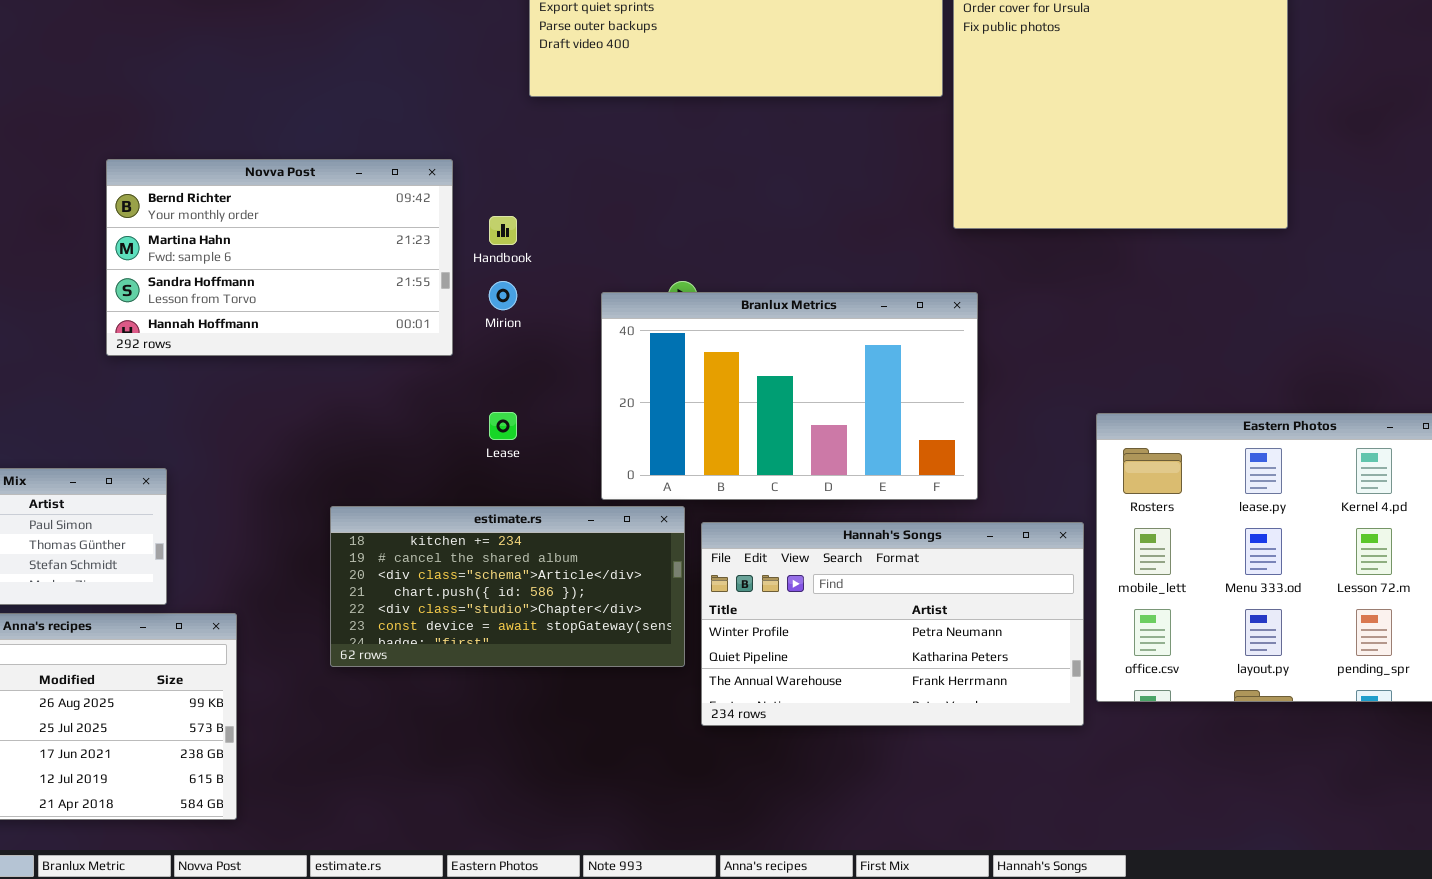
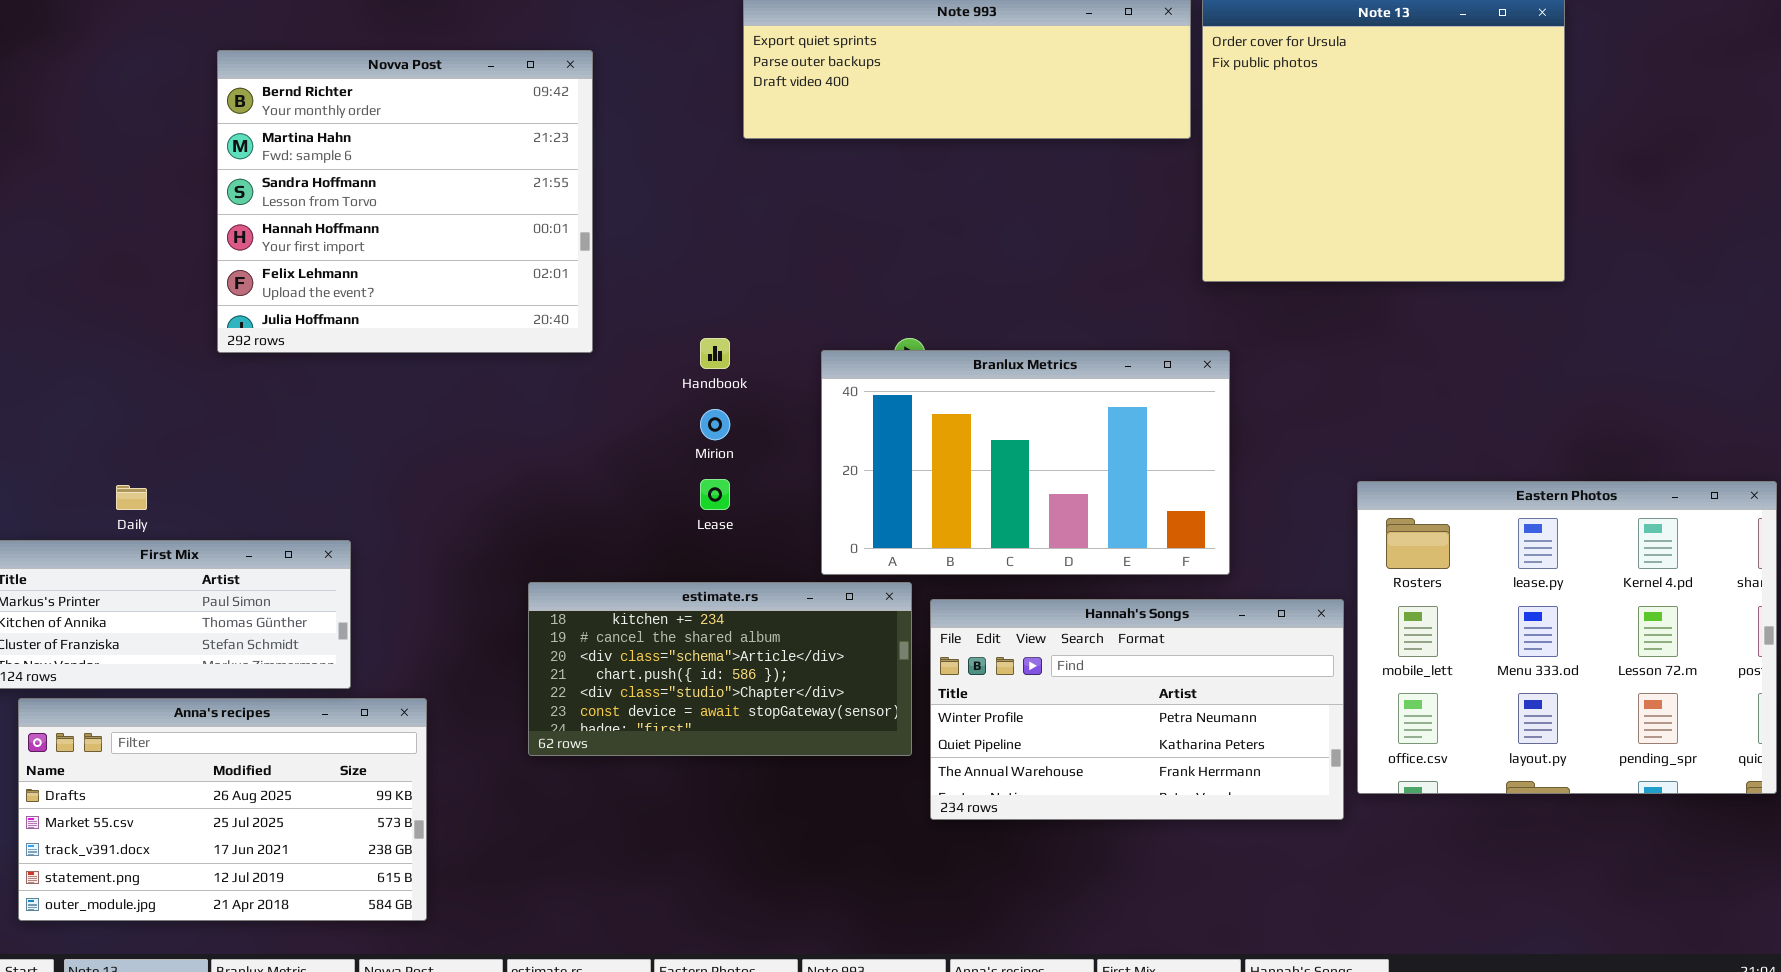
Novva Post: [106,159,453,356] -> [217,50,593,353], moved, resized
Handbook: [489,216,517,245] -> [700,338,730,369], moved
Mirion: [489,281,517,310] -> [700,409,730,440], moved

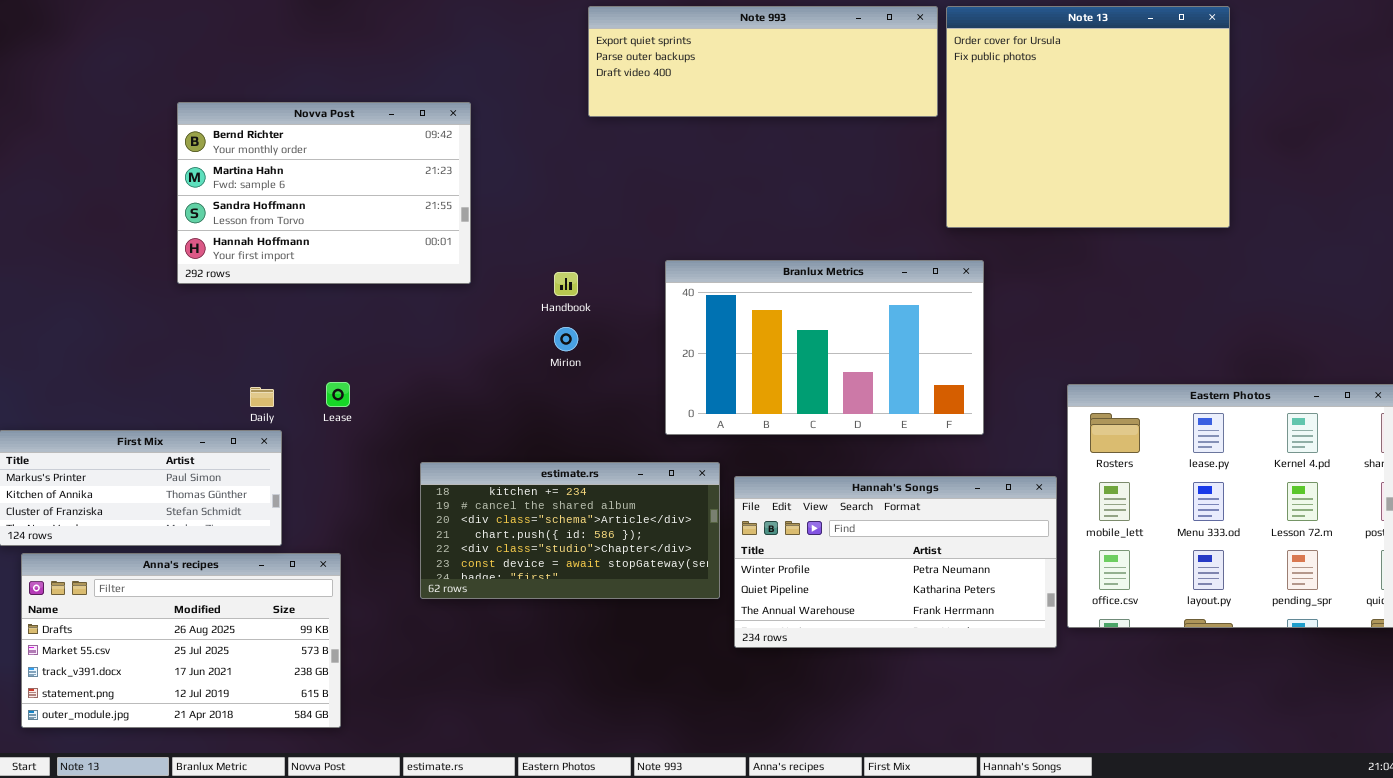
Novva Post: [217,50,593,353] -> [177,102,471,284], resized
Branlux Metrics: [821,350,1230,575] -> [665,260,984,435], moved
Lease: [700,479,730,510] -> [326,382,350,407], moved
Daily: [116,485,147,510] -> [250,387,274,407], moved

